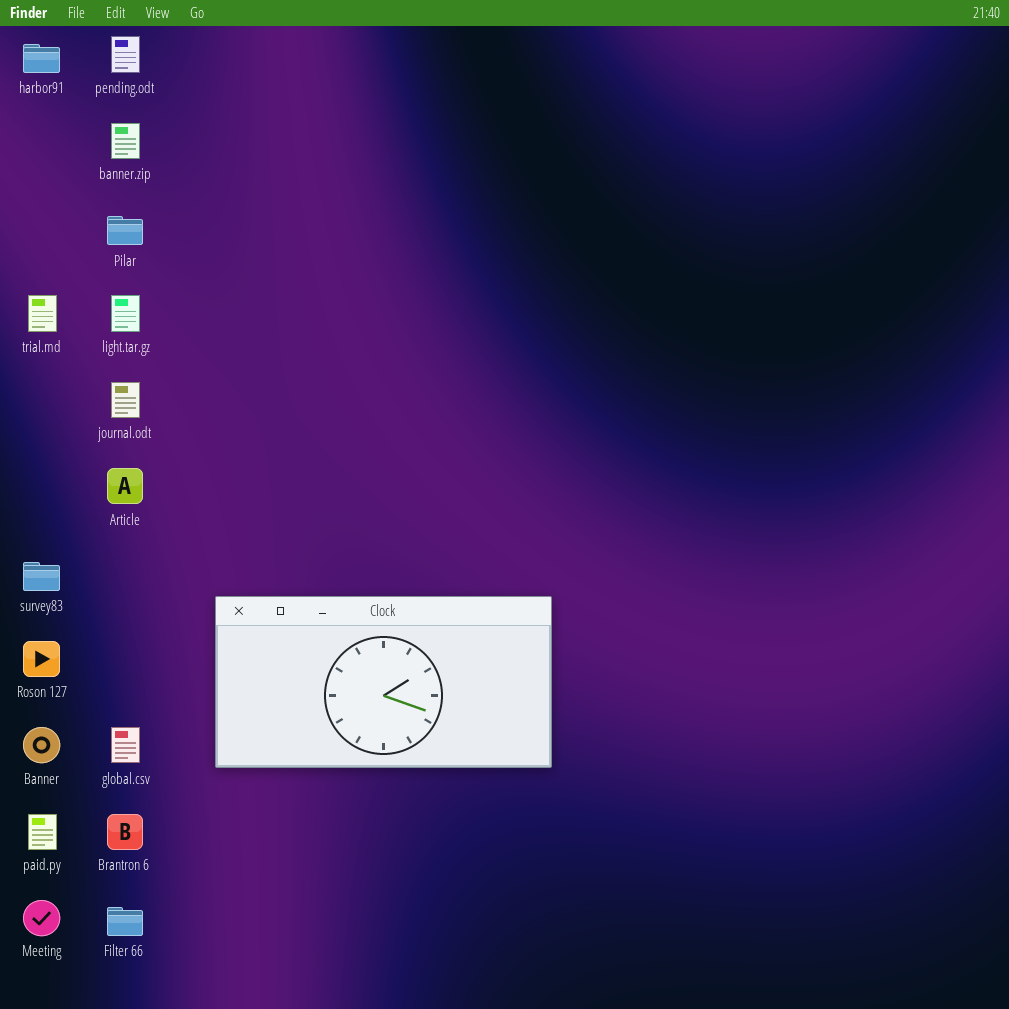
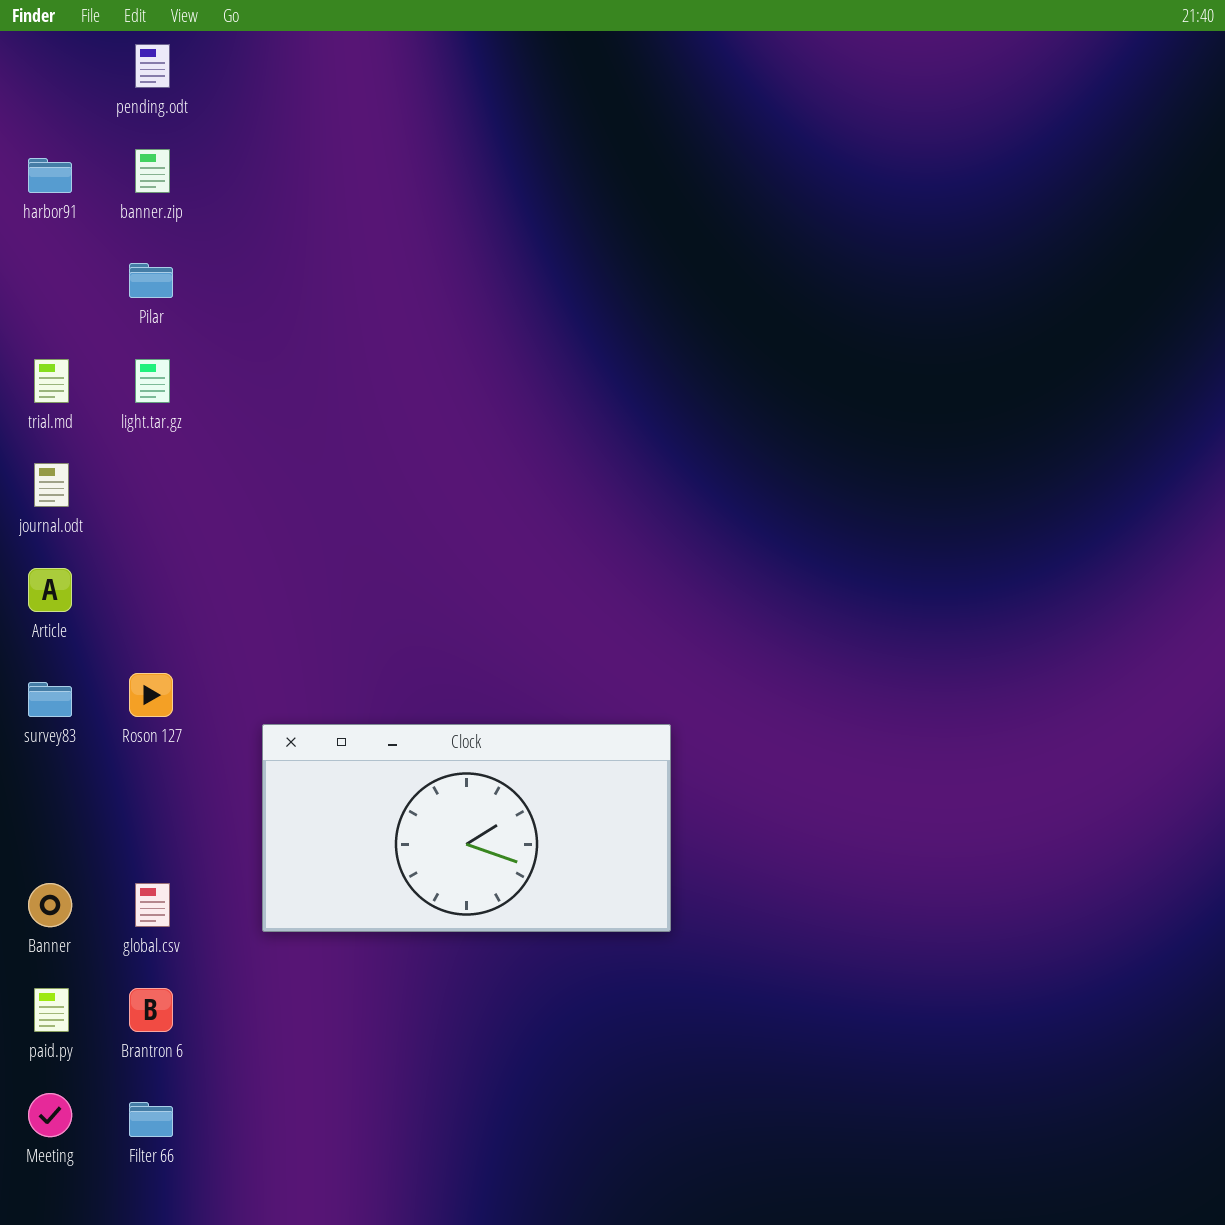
harbor91: [23,44,60,73] -> [28,158,72,193], moved
journal.odt: [111,382,140,418] -> [34,463,69,507], moved
Article: [107,468,143,504] -> [28,568,72,612], moved
Roson 127: [23,641,60,677] -> [129,673,173,717], moved

